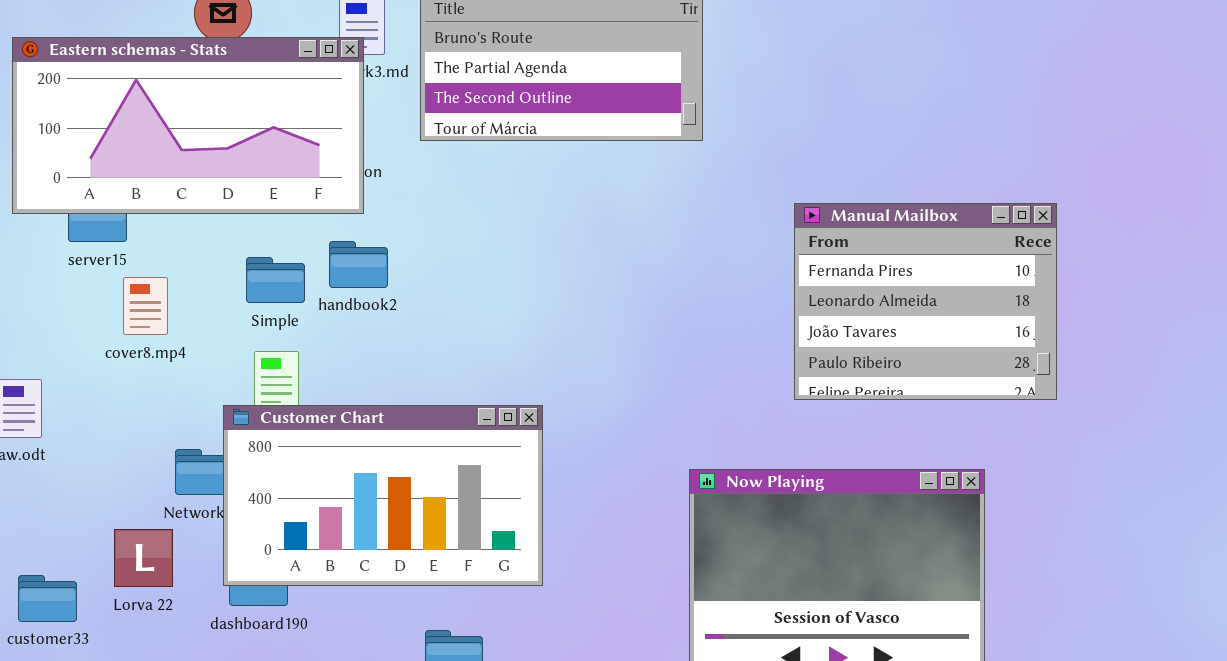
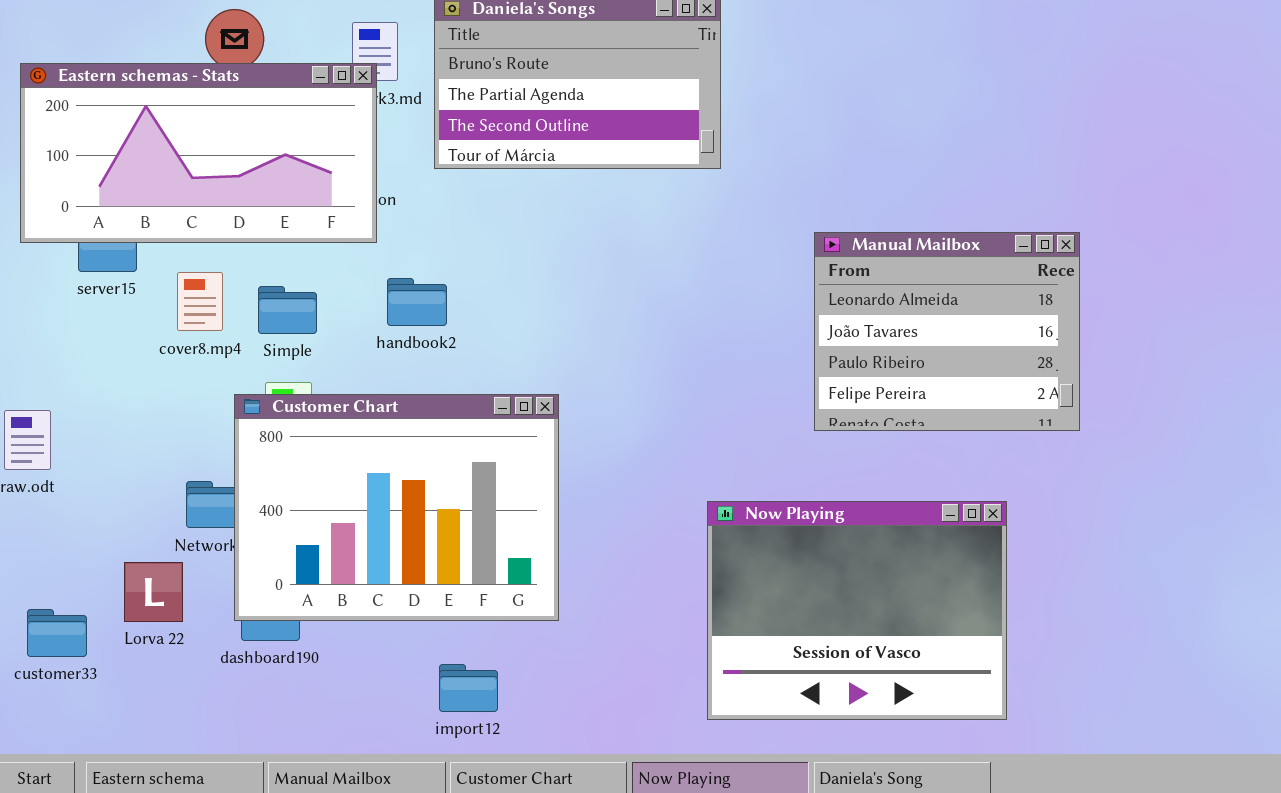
Manual Mailbox: [794,203,1057,400] -> [814,232,1080,431], scrolled down 1 row
handbook2: [329,241,388,288] -> [387,278,447,326], moved
cover8.mp4: [123,277,168,335] -> [177,272,223,331], moved
Customer Chart: [223,405,543,586] -> [234,394,559,621], resized

